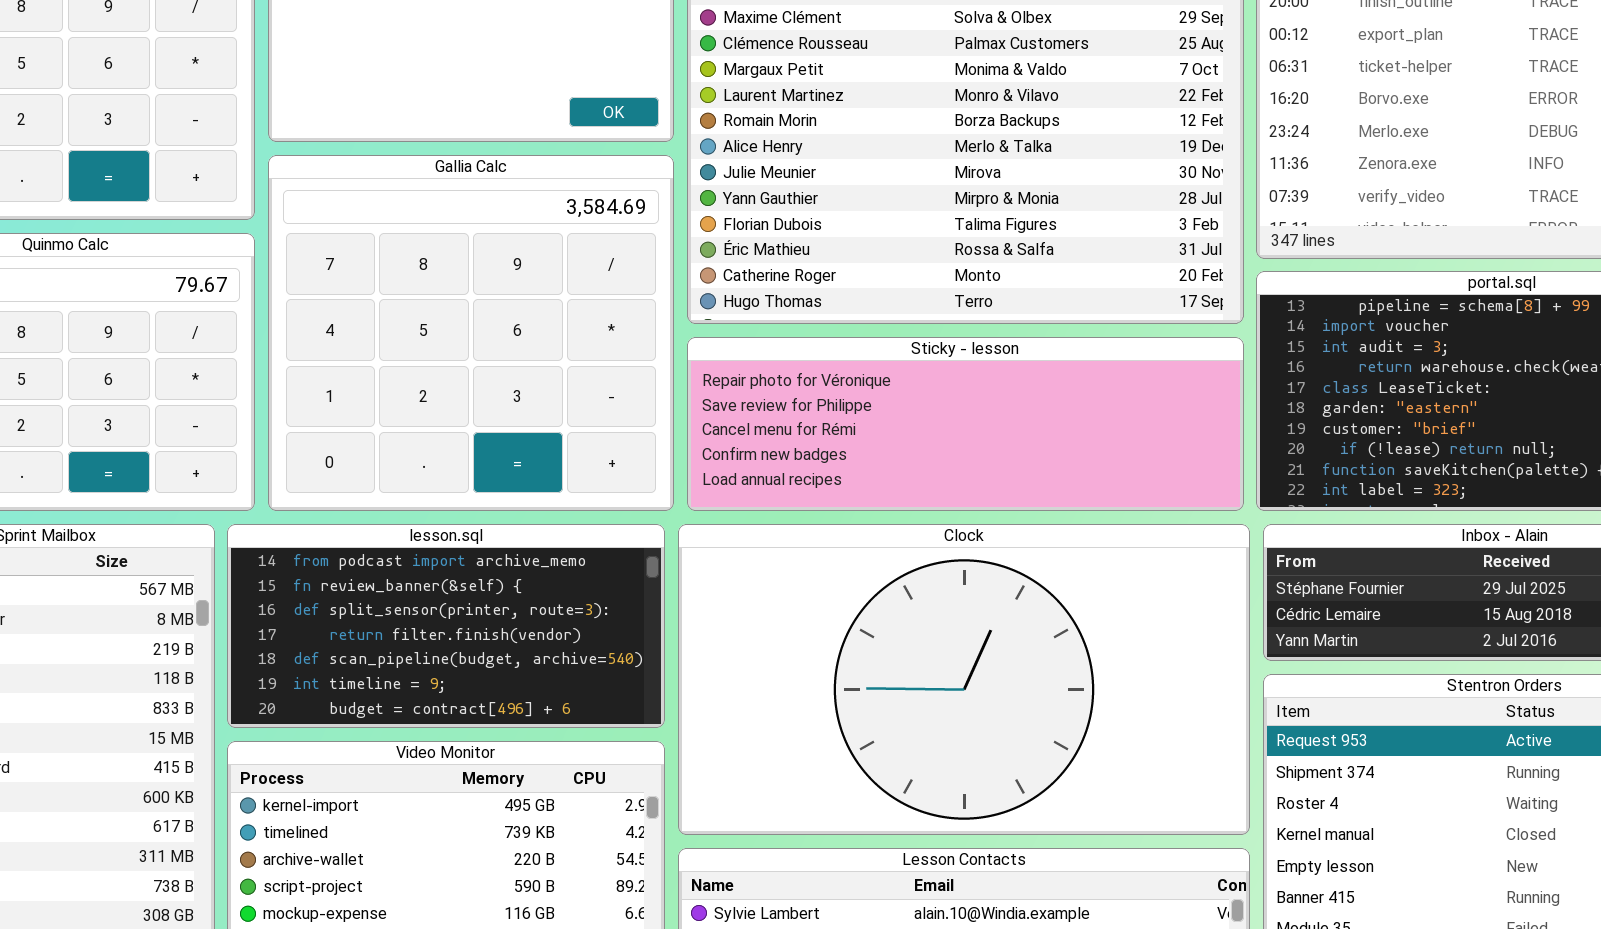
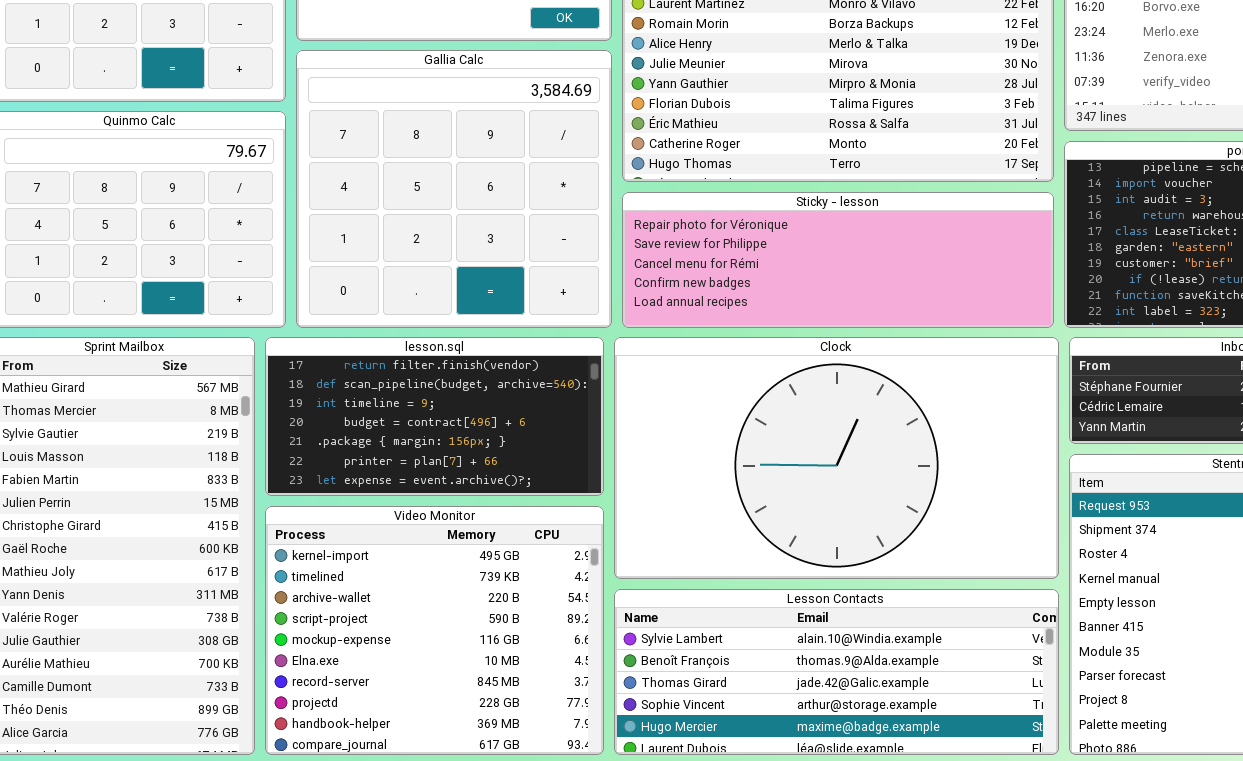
lesson.sql: [227,524,665,728] -> [265,337,604,496], scrolled down 3 rows

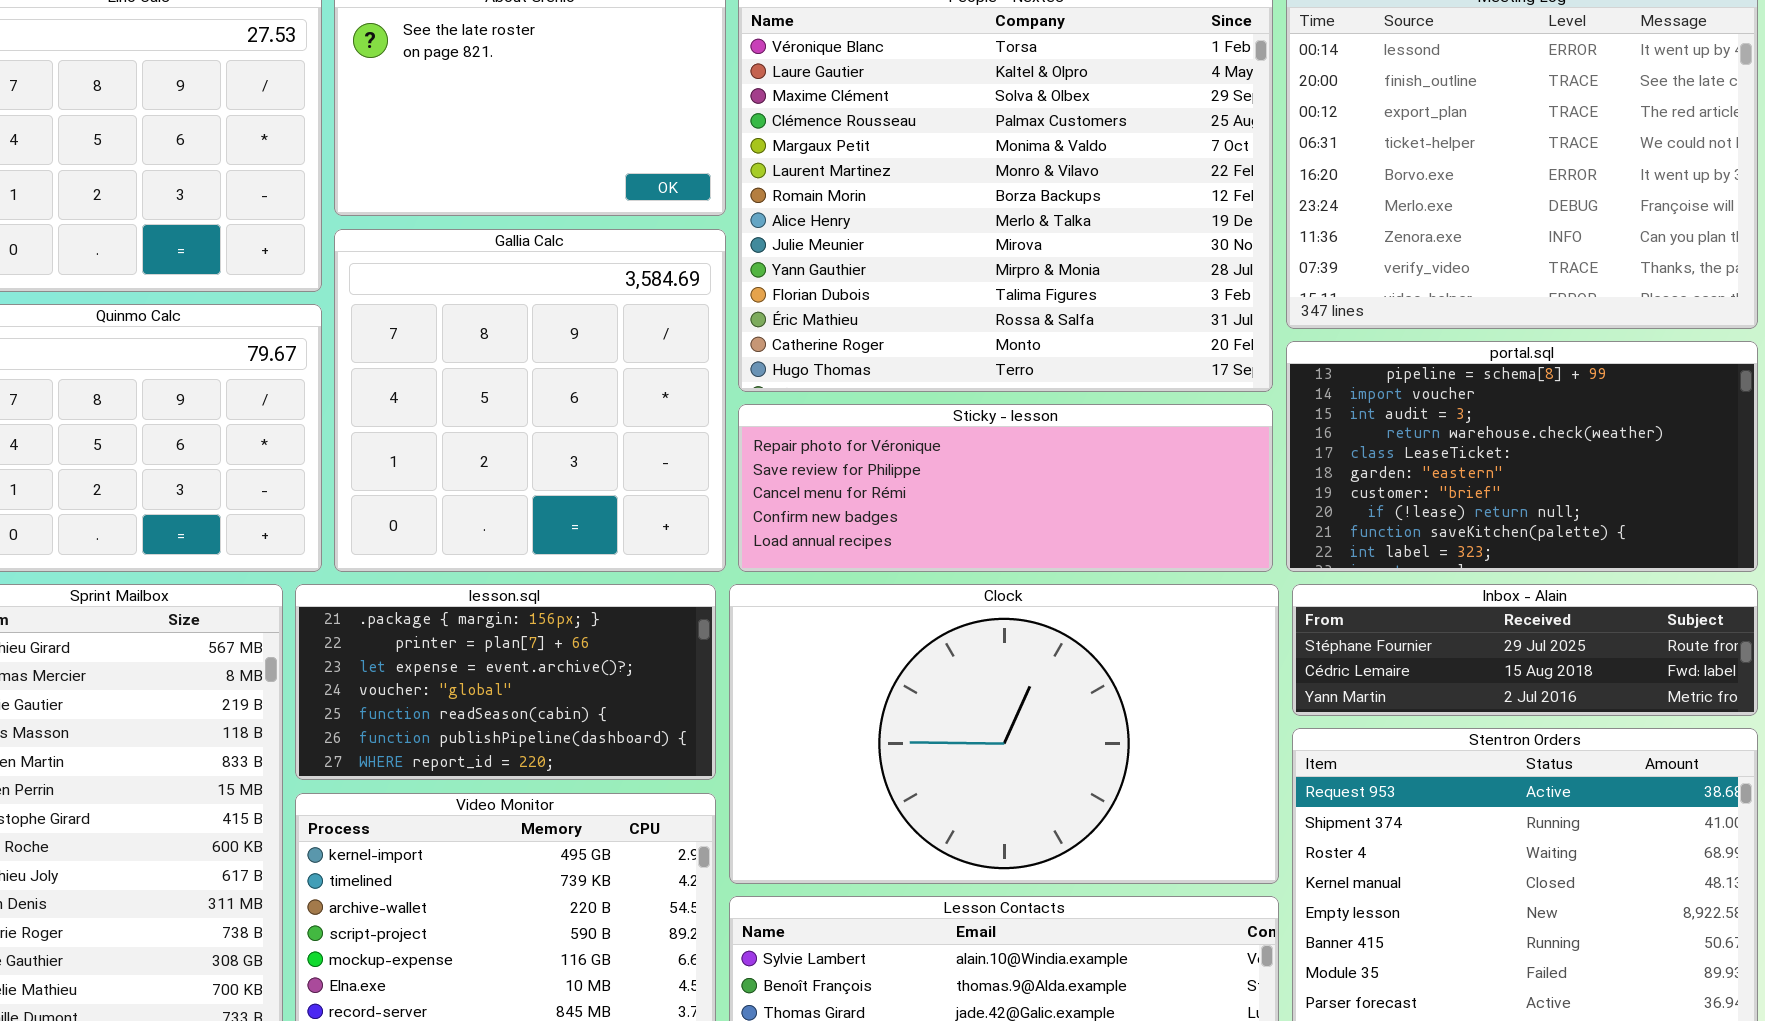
lesson.sql: [265,337,604,496] -> [295,584,716,780], scrolled down 4 rows

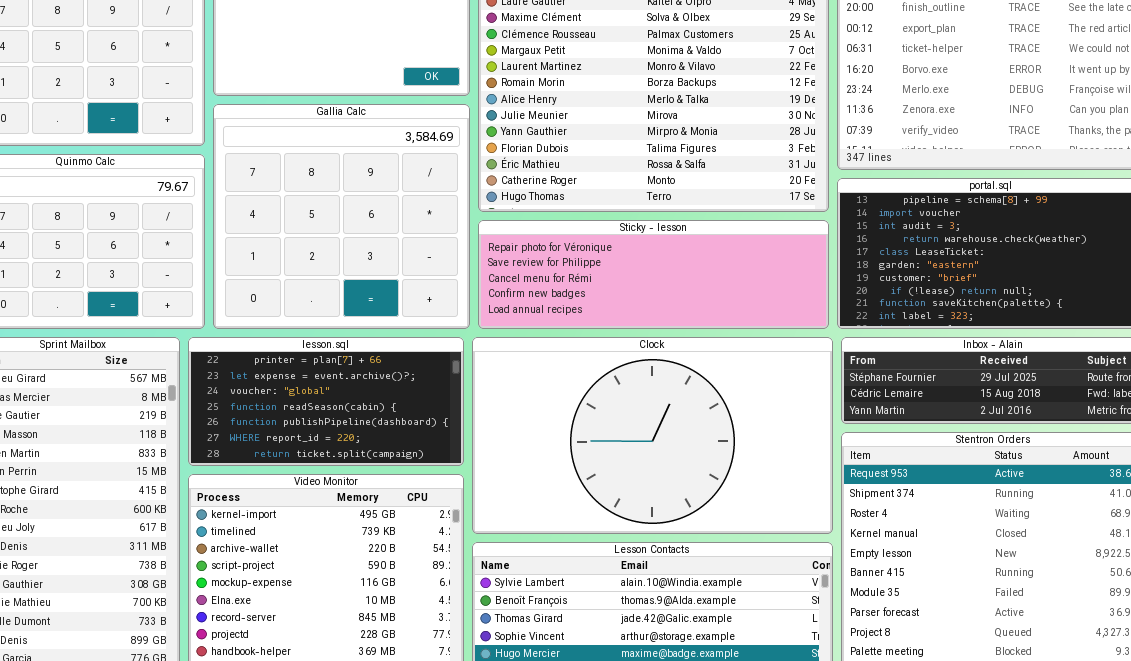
lesson.sql: [295,584,716,780] -> [188,337,464,466], scrolled down 1 row

